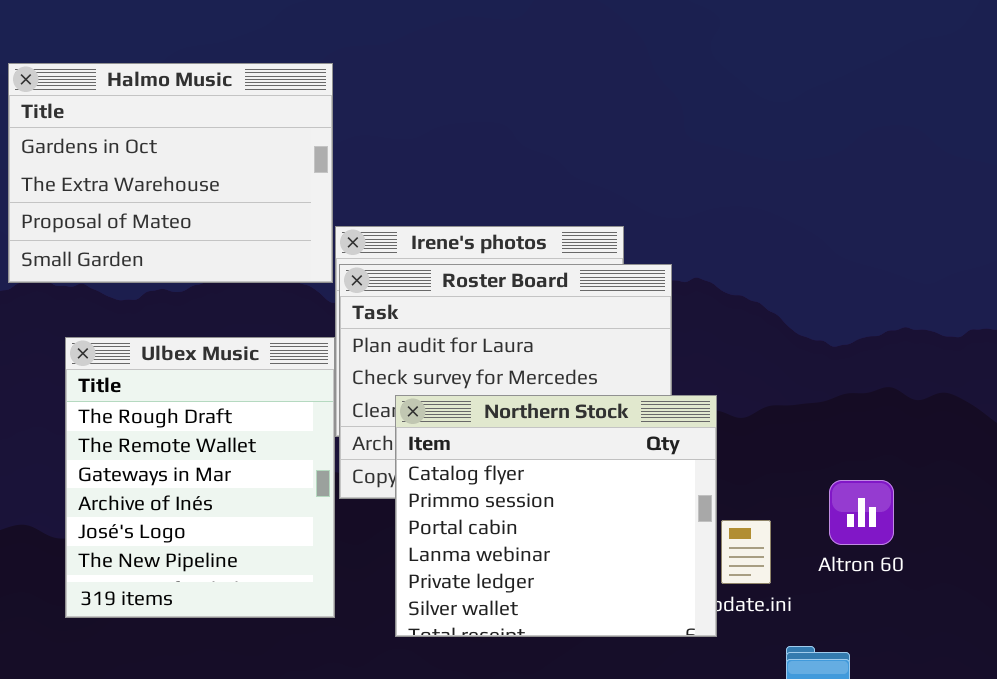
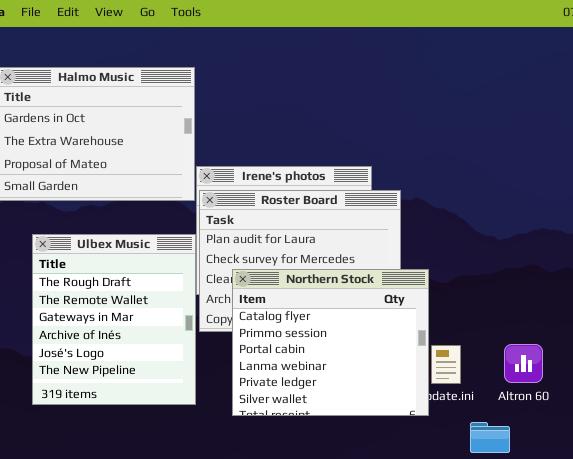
Altron 60: [829,480,894,545] -> [504,344,543,383], moved

